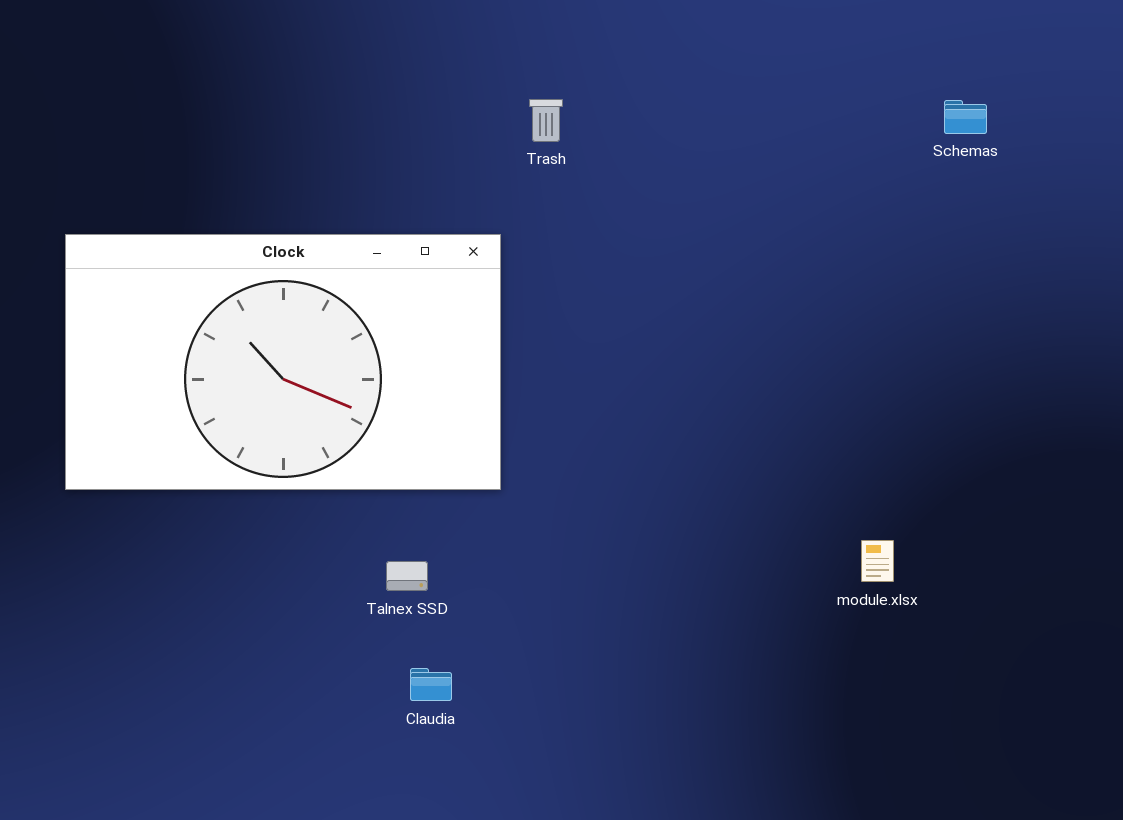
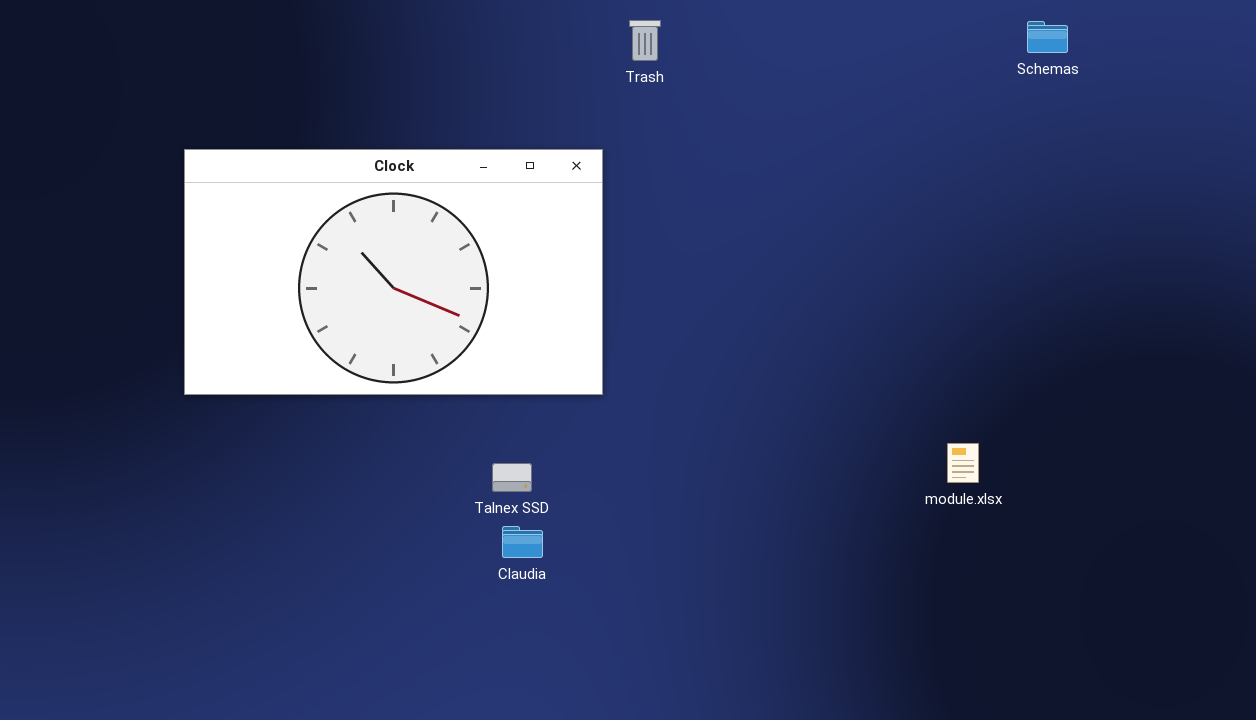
Claudia: [410,668,452,701] -> [502,526,543,558], moved

